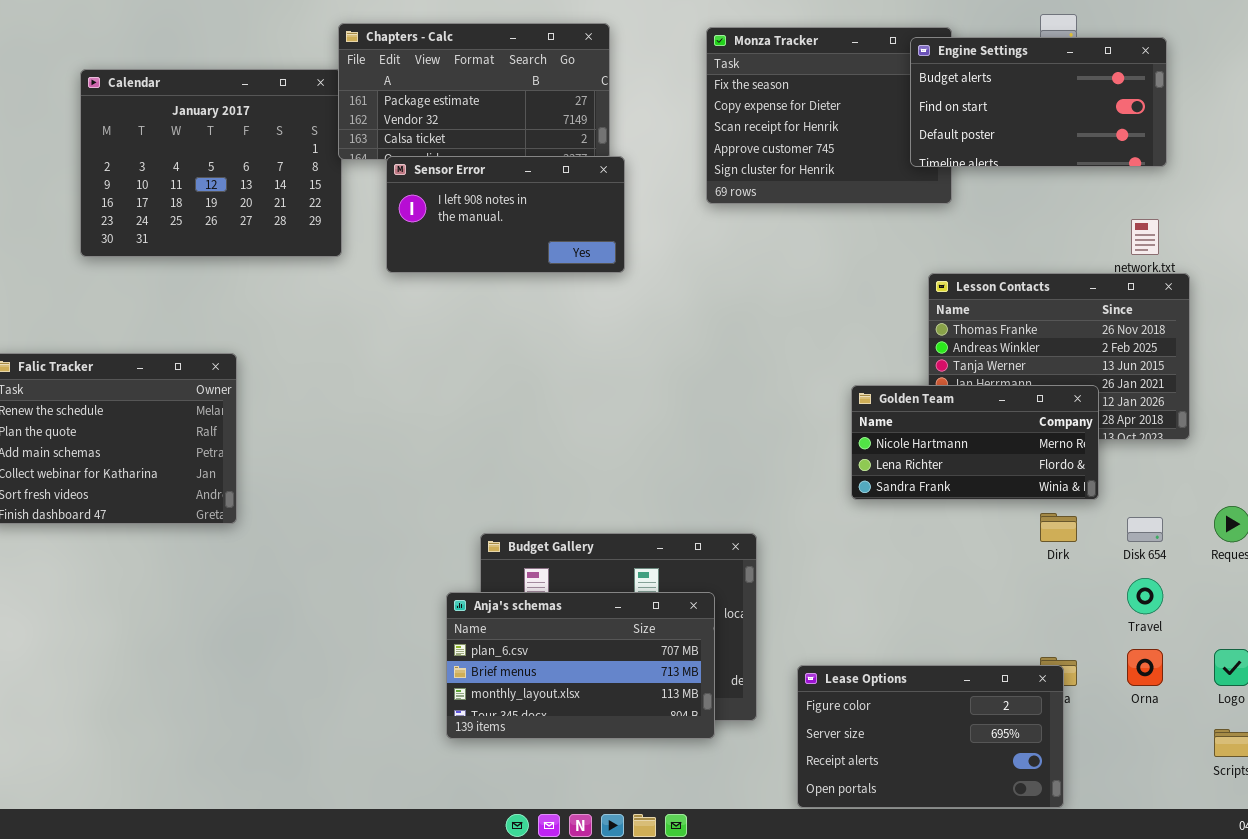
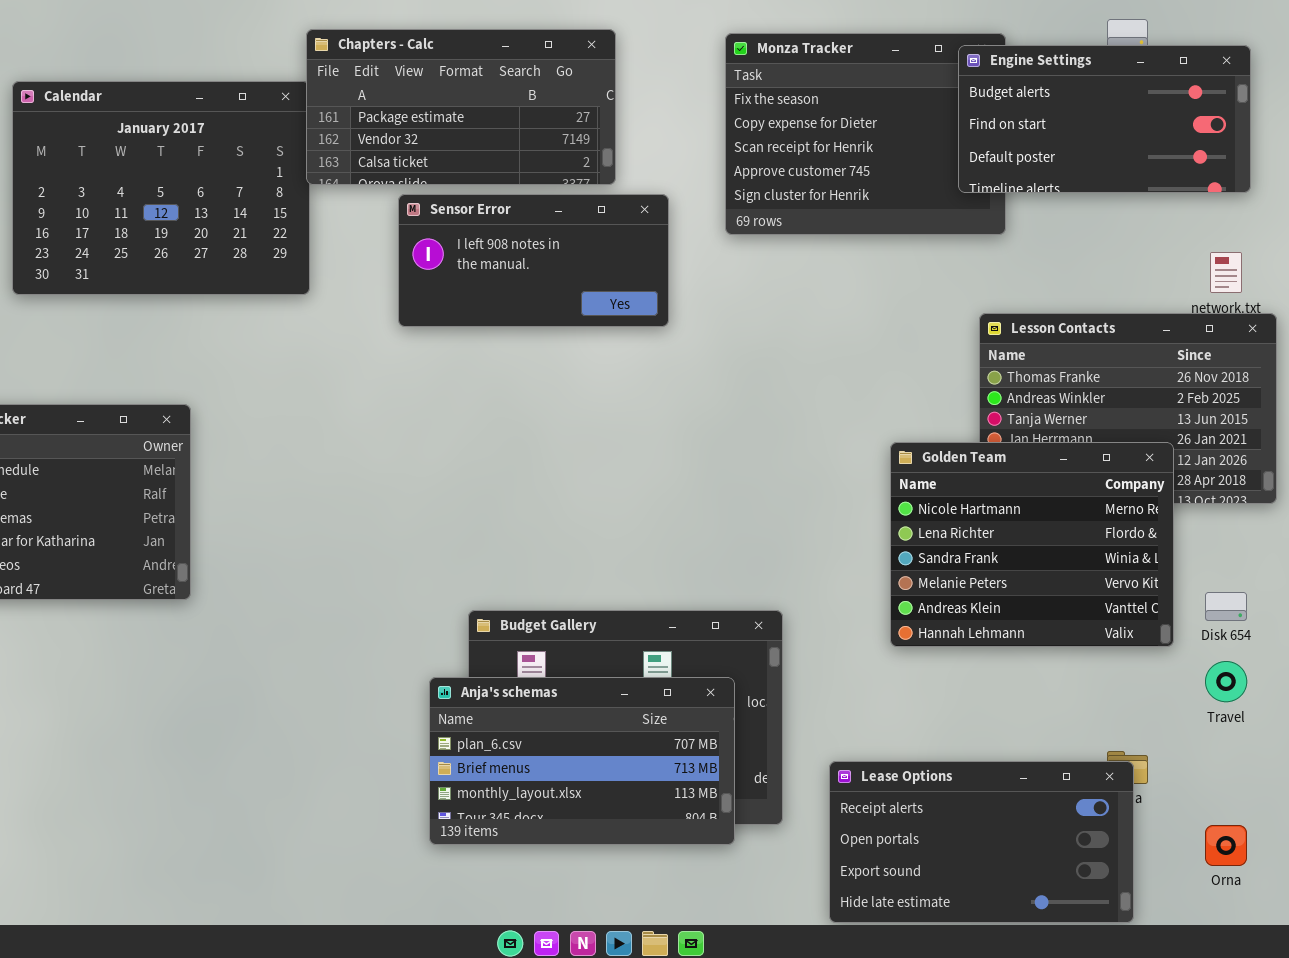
Sensor Error: [386,156,625,273] -> [398,194,669,327], moved
Golden Team: [851,385,1099,500] -> [890,442,1174,647], resized
Orna: [1127,649,1163,686] -> [1205,825,1247,866], moved
Lease Options: [797,665,1064,808] -> [829,761,1134,923], scrolled down 2 rows

